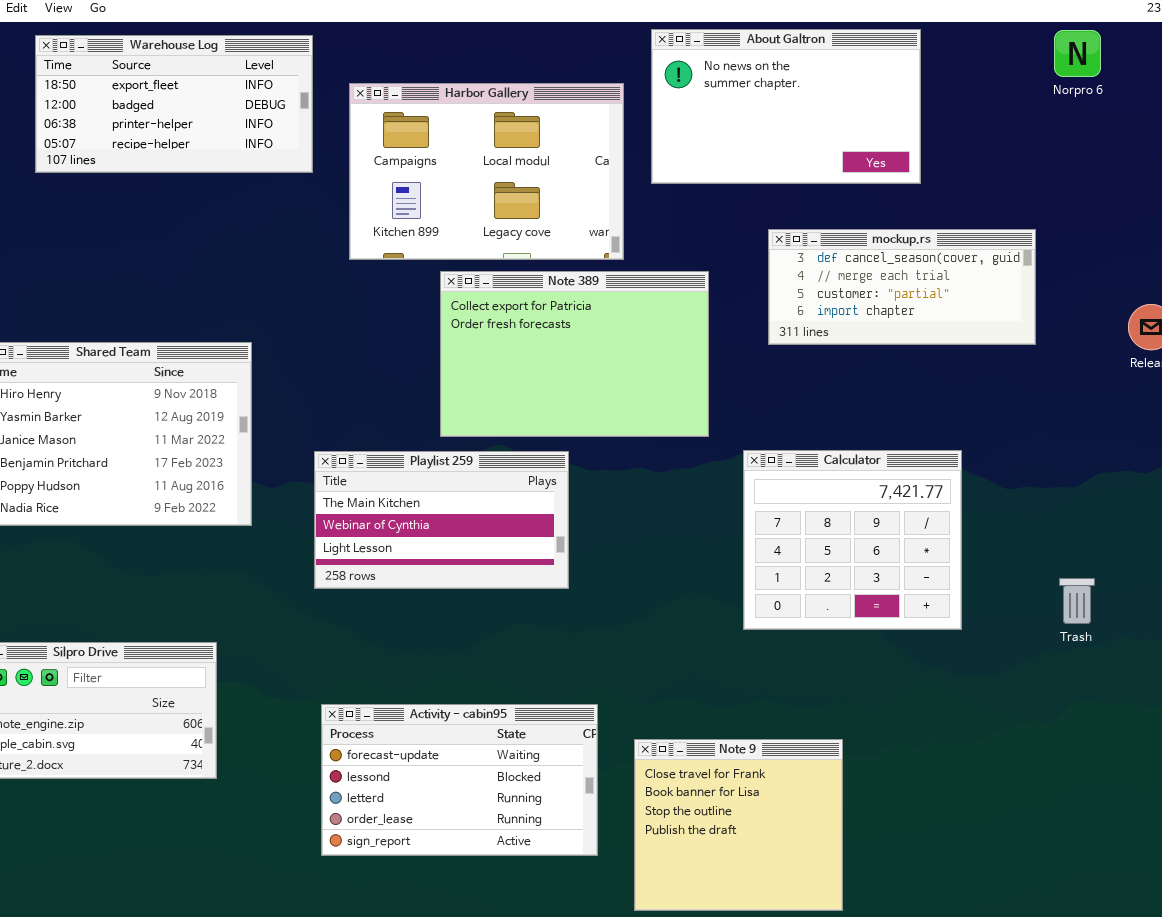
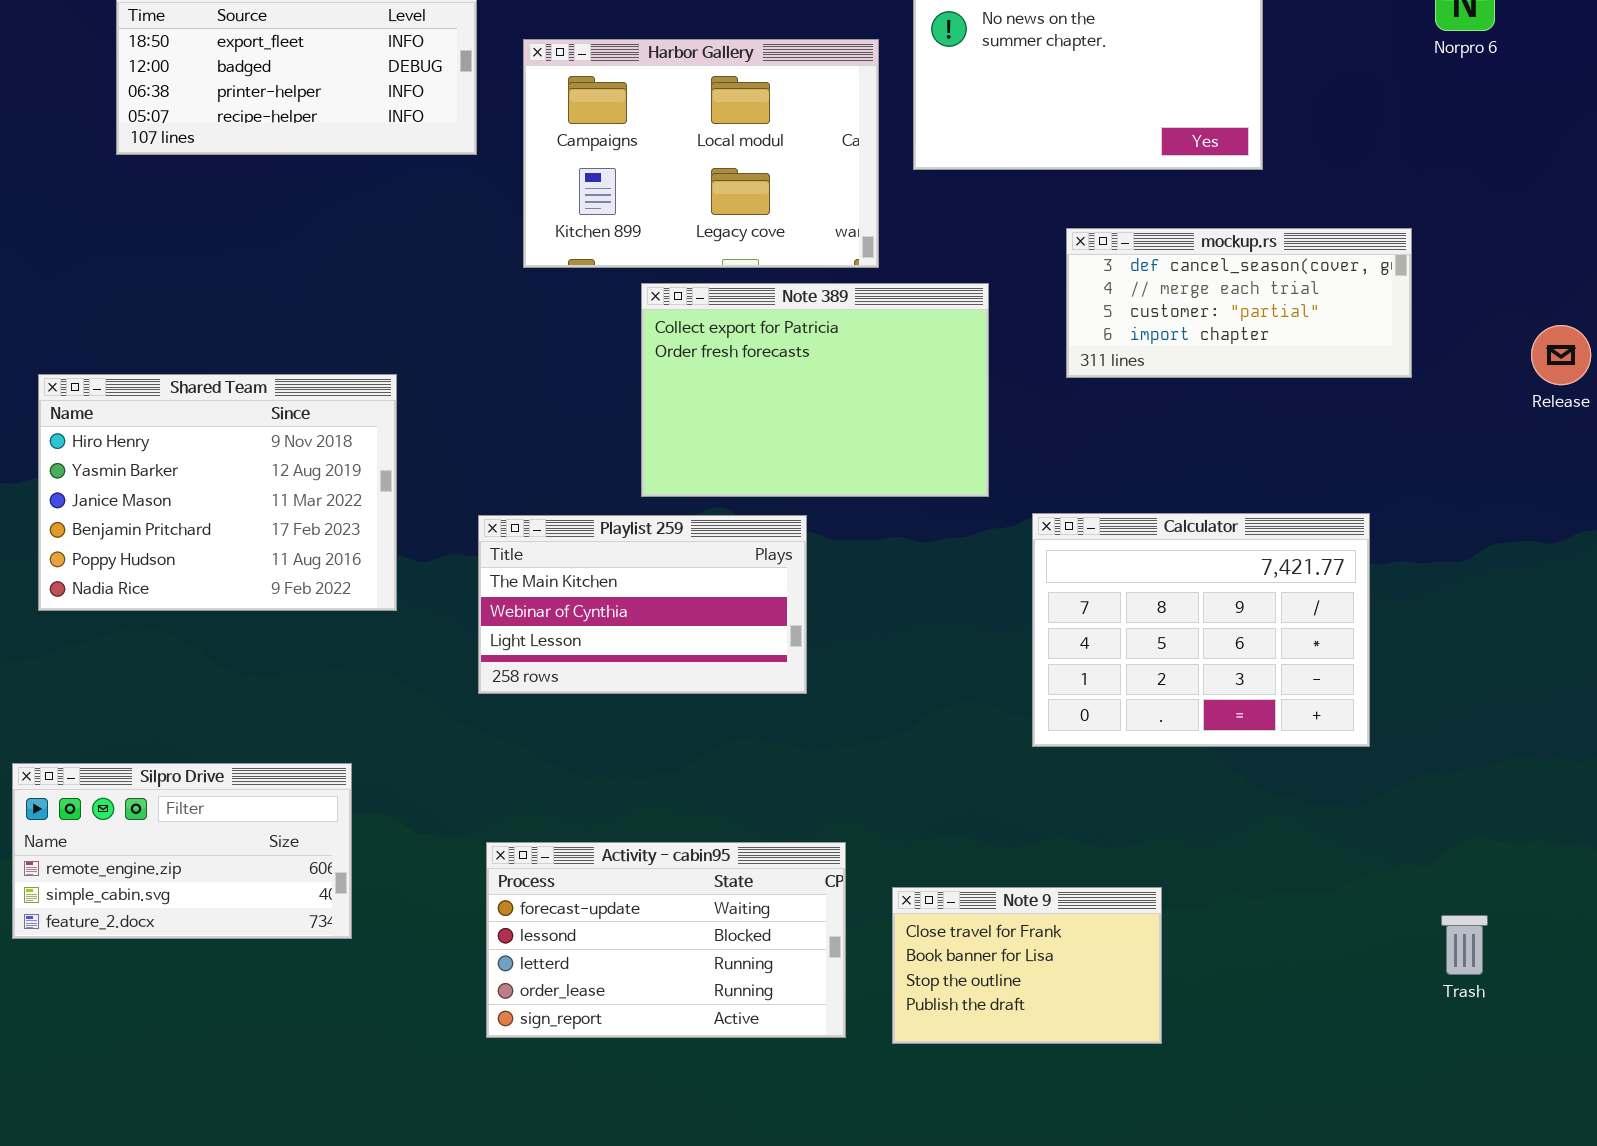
Calculator: [743,450,962,630] -> [1032,513,1370,747], resized
Trash: [1059,578,1095,624] -> [1441,915,1488,975], moved
Note 9: [634,739,843,911] -> [892,887,1162,1044], resized

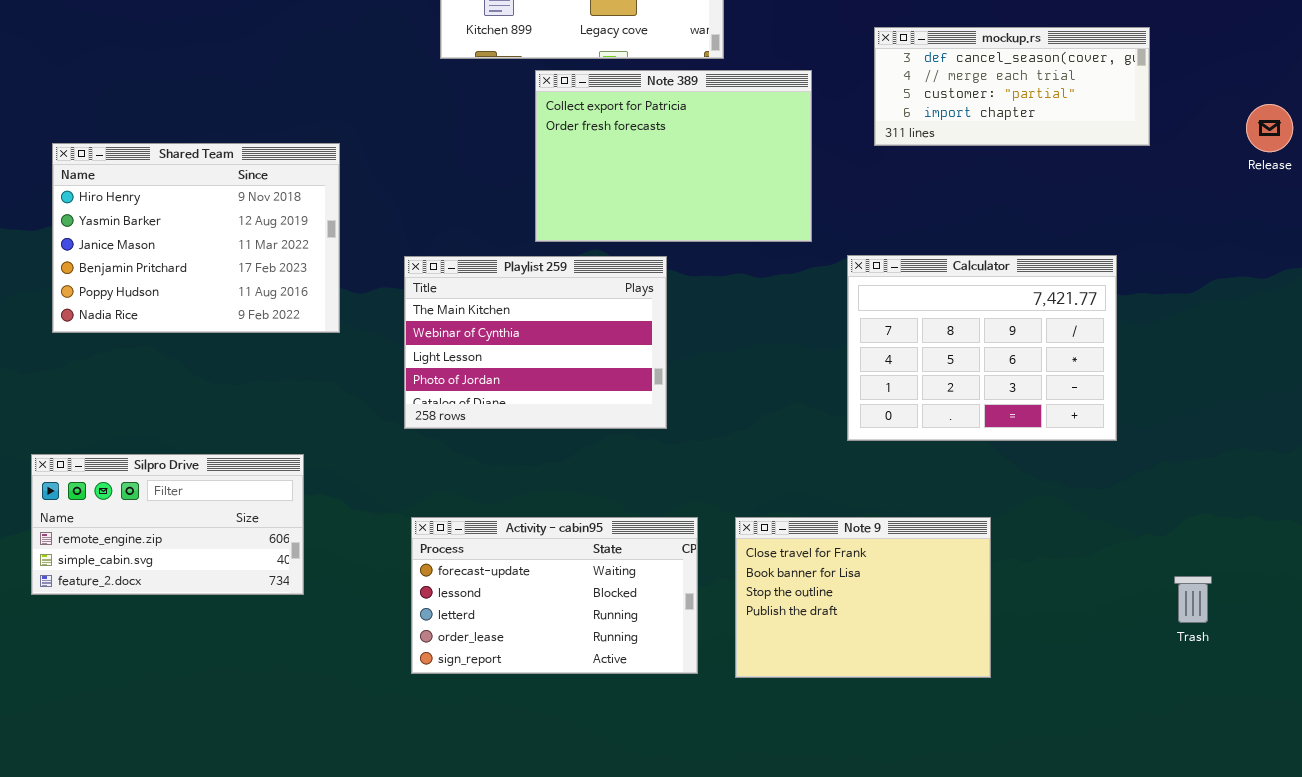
Playlist 259: [478,515,807,694] -> [404,256,667,429], resized
Note 9: [892,887,1162,1044] -> [735,517,991,678], resized

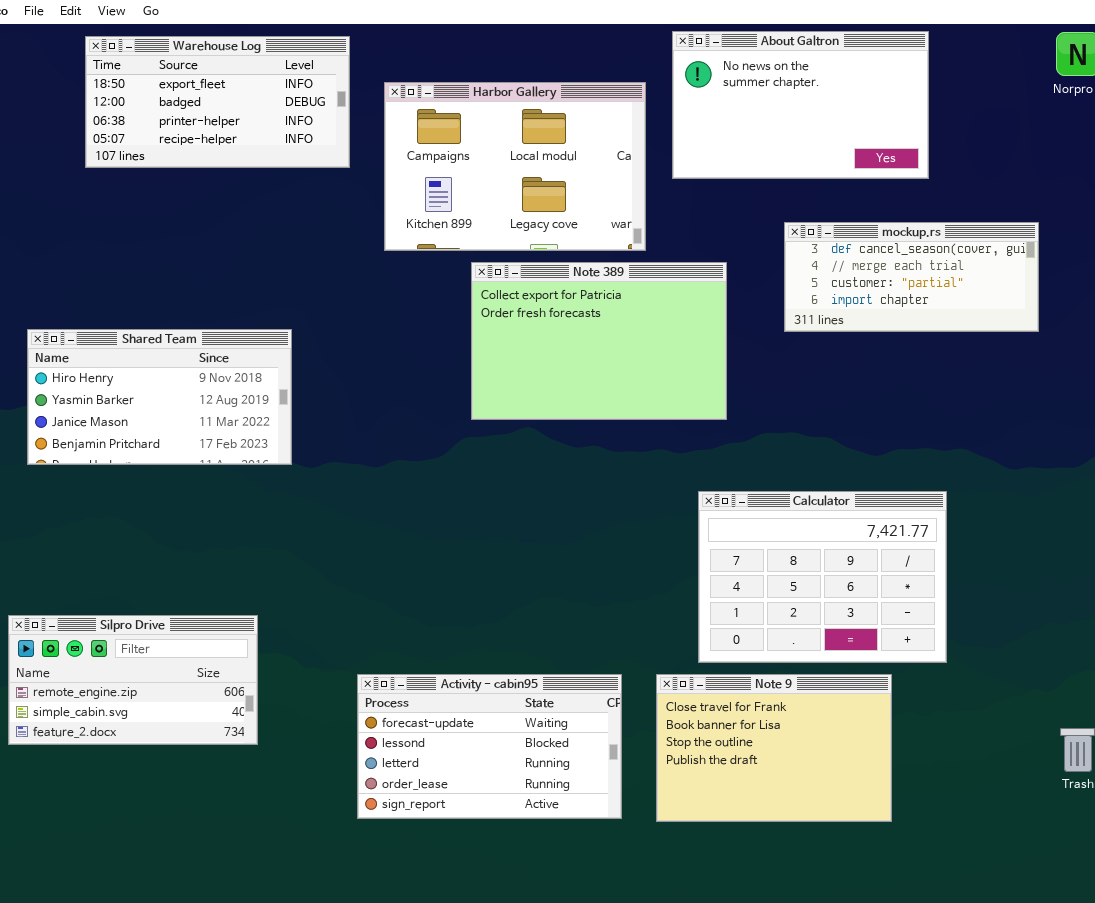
Shared Team: [52,143,340,333] -> [27,329,292,465], resized
Calculator: [847,255,1117,441] -> [698,491,947,663], moved
Playlist 259: [404,256,667,429] -> none, closed

